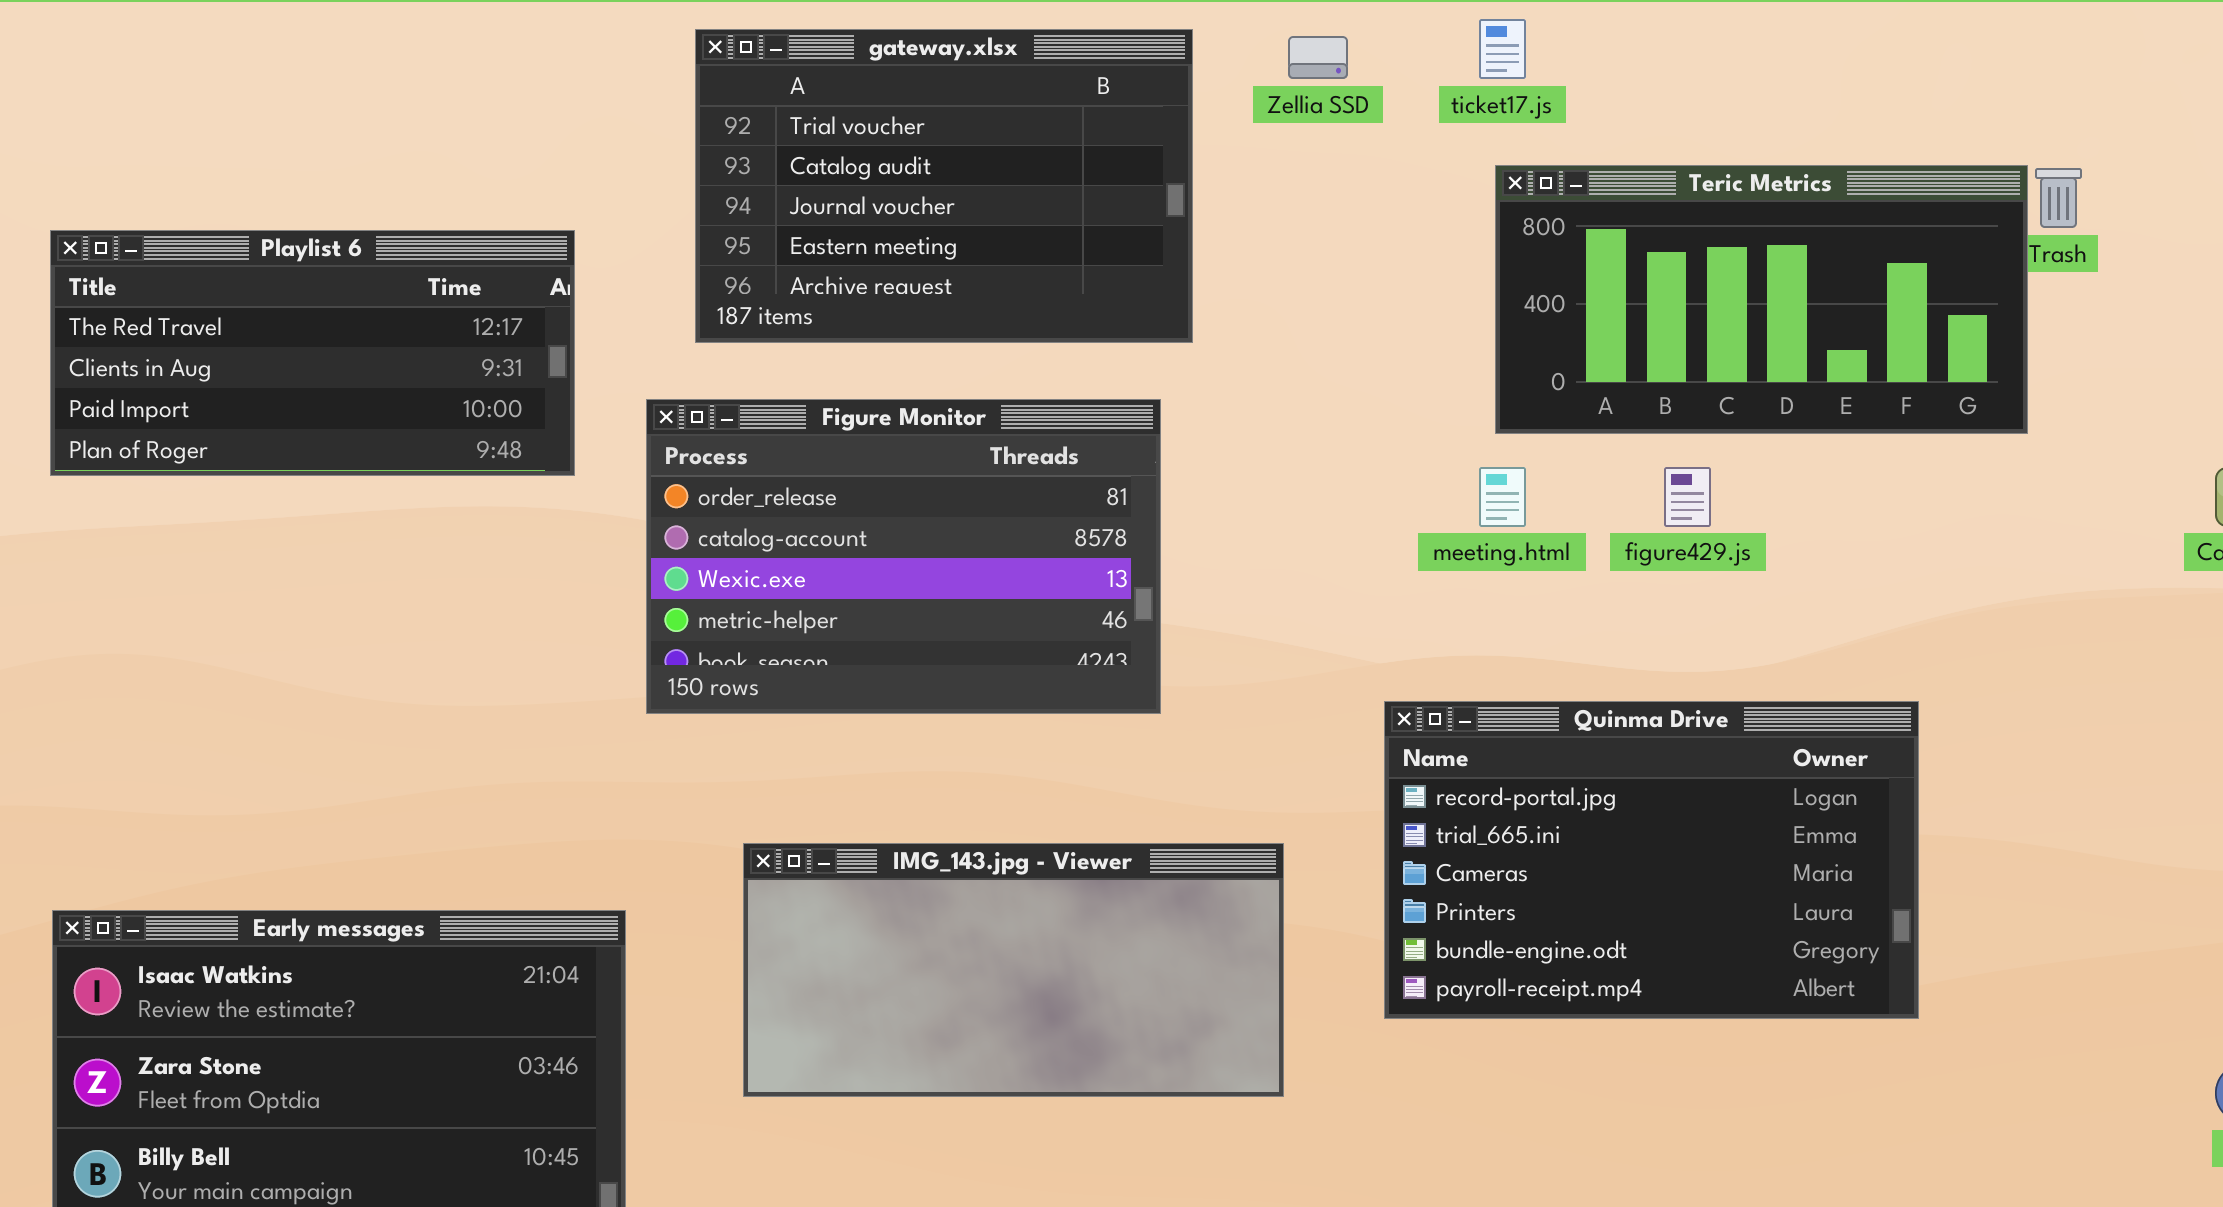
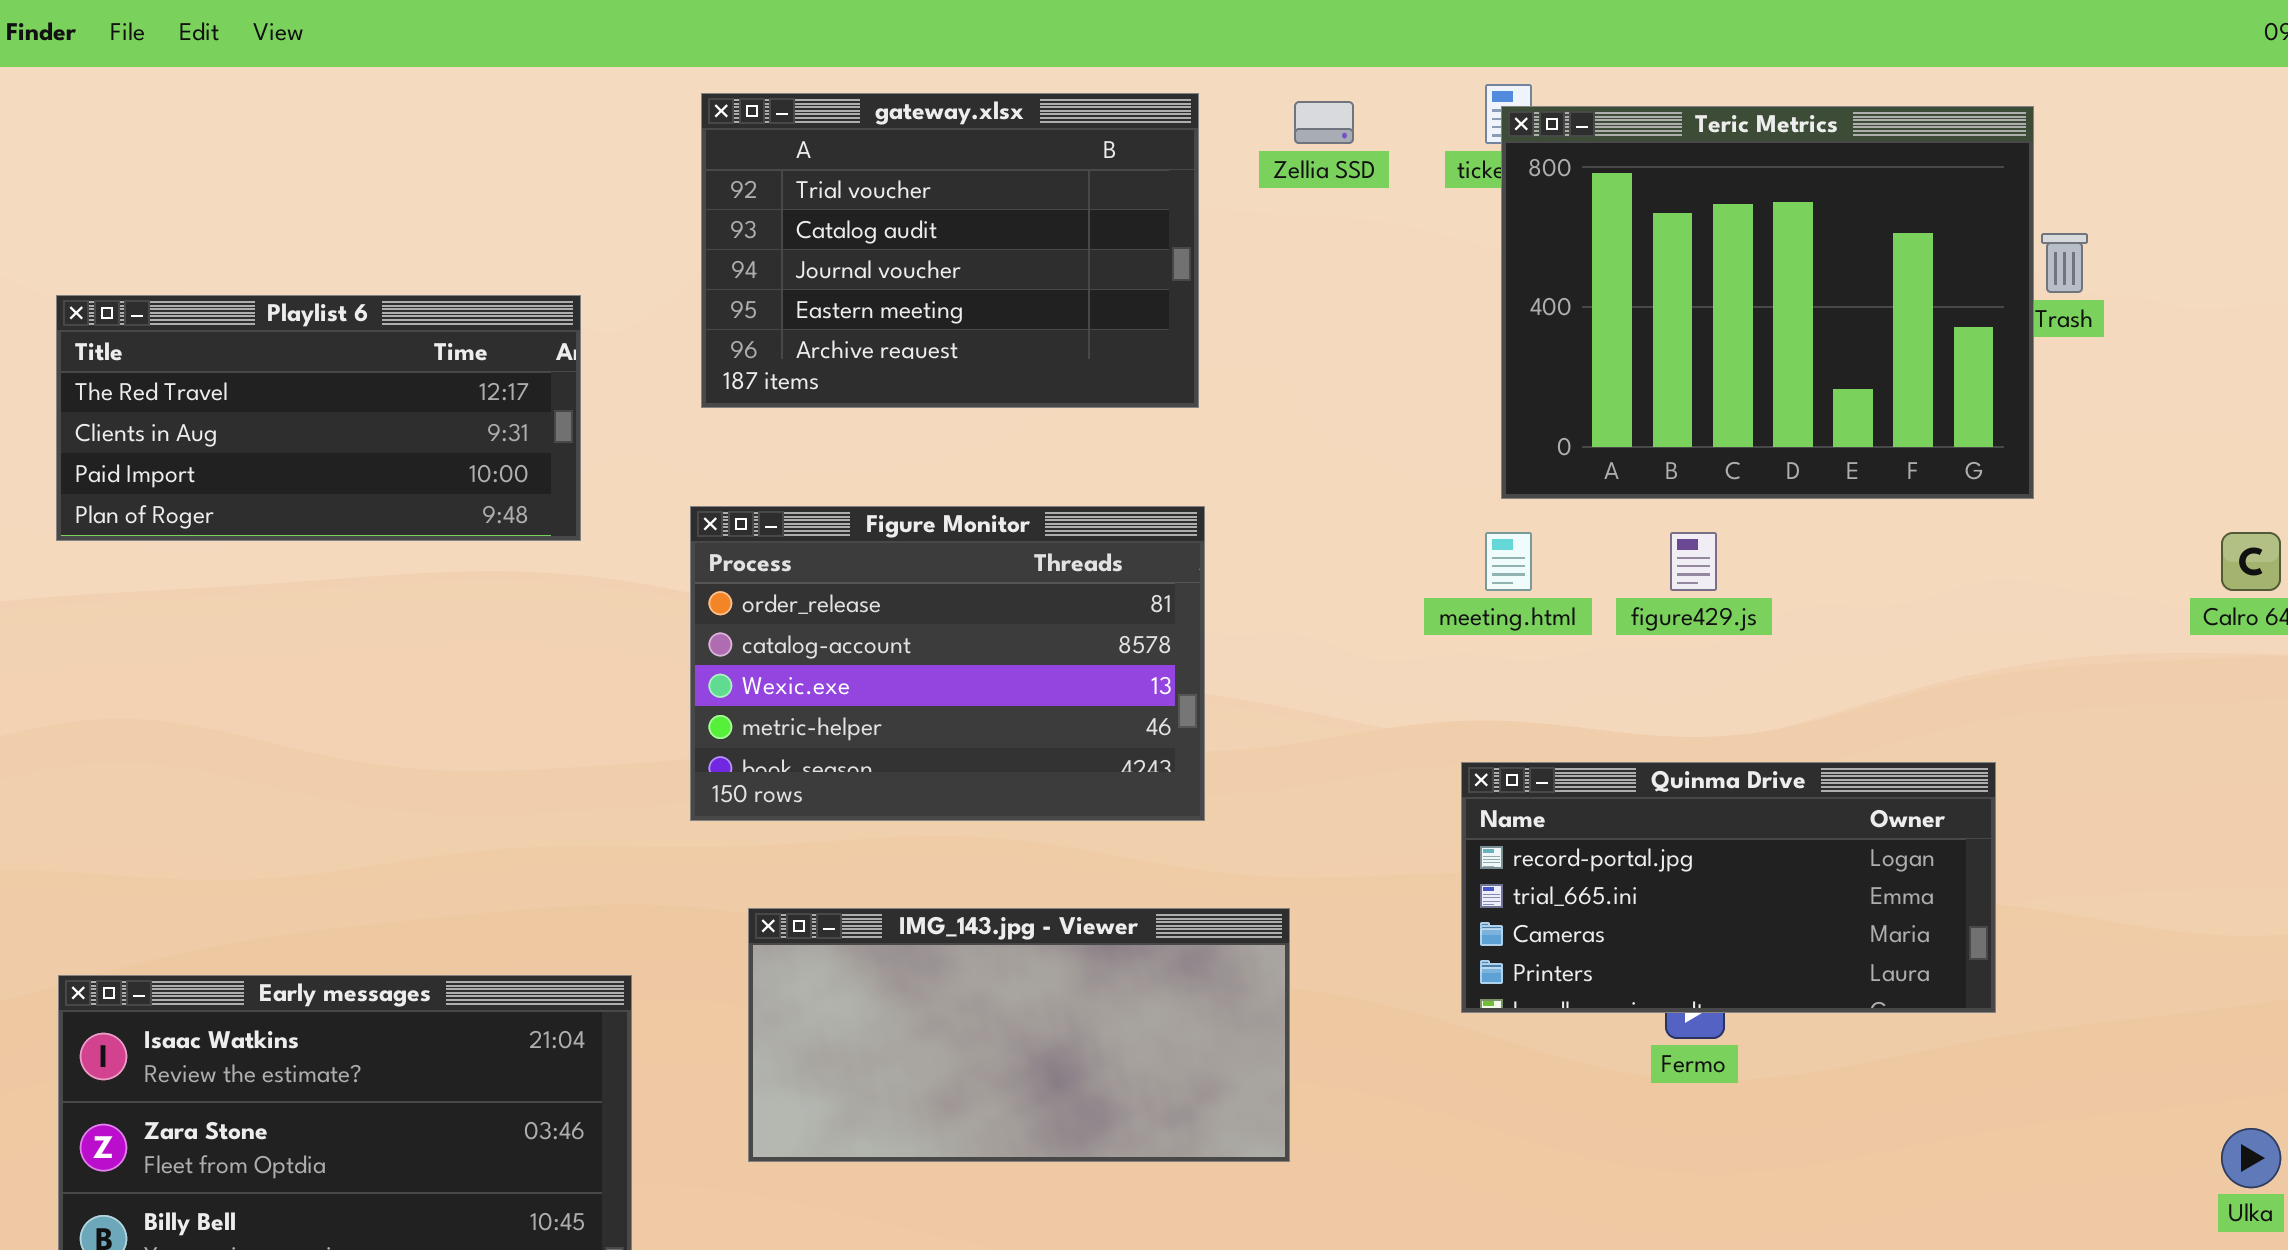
Teric Metrics: [1495,165,2028,434] -> [1501,106,2034,499], resized
Figure Monitor: [646,399,1161,714] -> [690,506,1205,821], moved
Quinma Drive: [1384,701,1919,1019] -> [1461,762,1996,1013], moved, resized

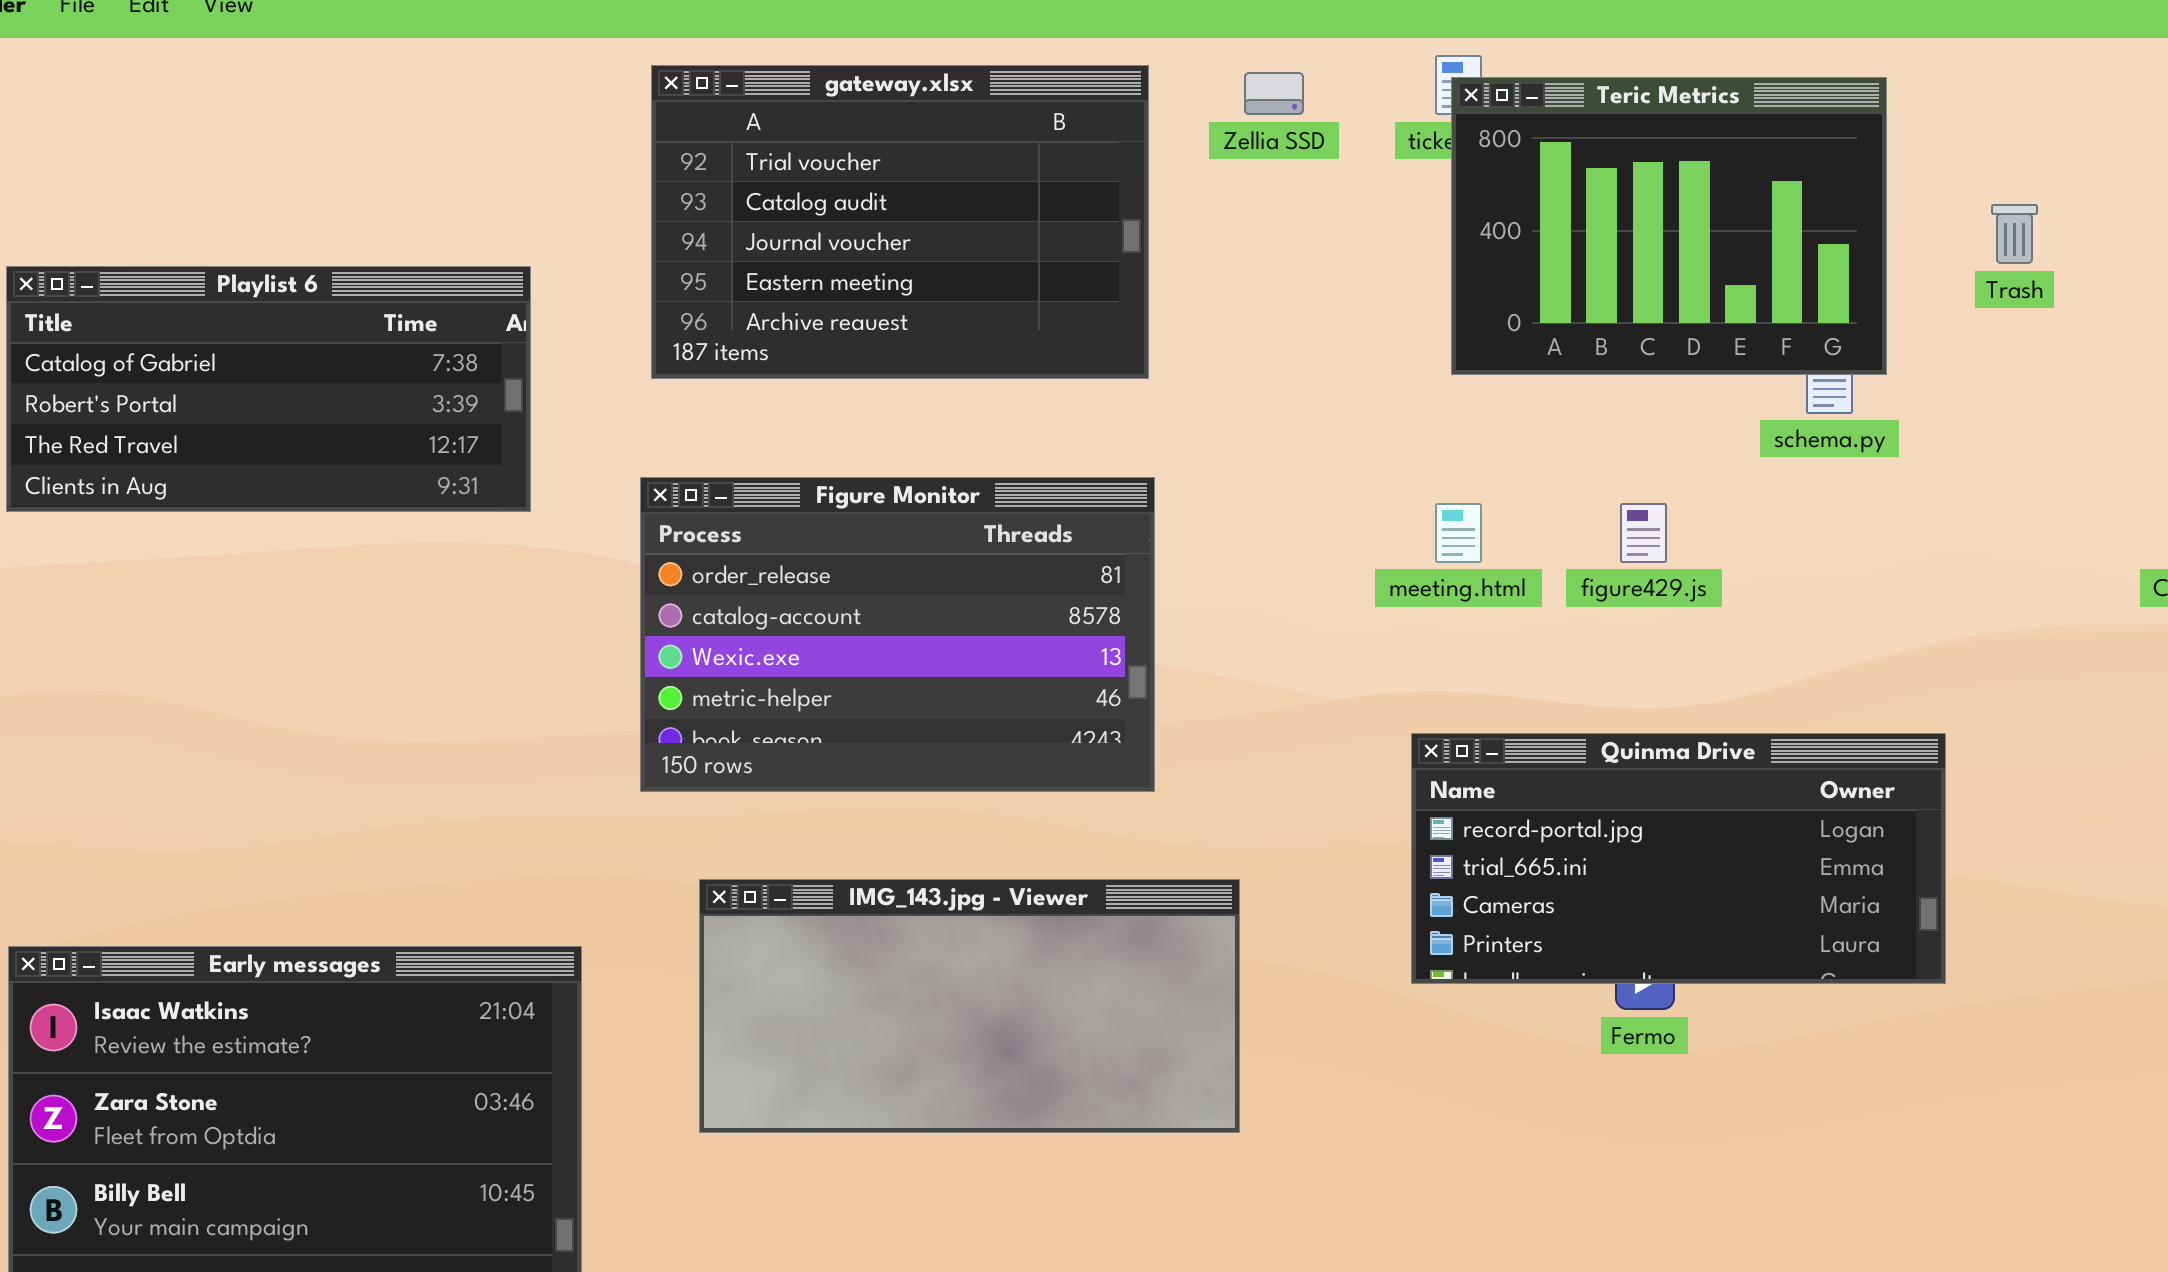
Teric Metrics: [1501,106,2034,499] -> [1451,77,1887,375], resized
Playlist 6: [56,295,581,541] -> [6,266,531,512], scrolled up 2 rows

